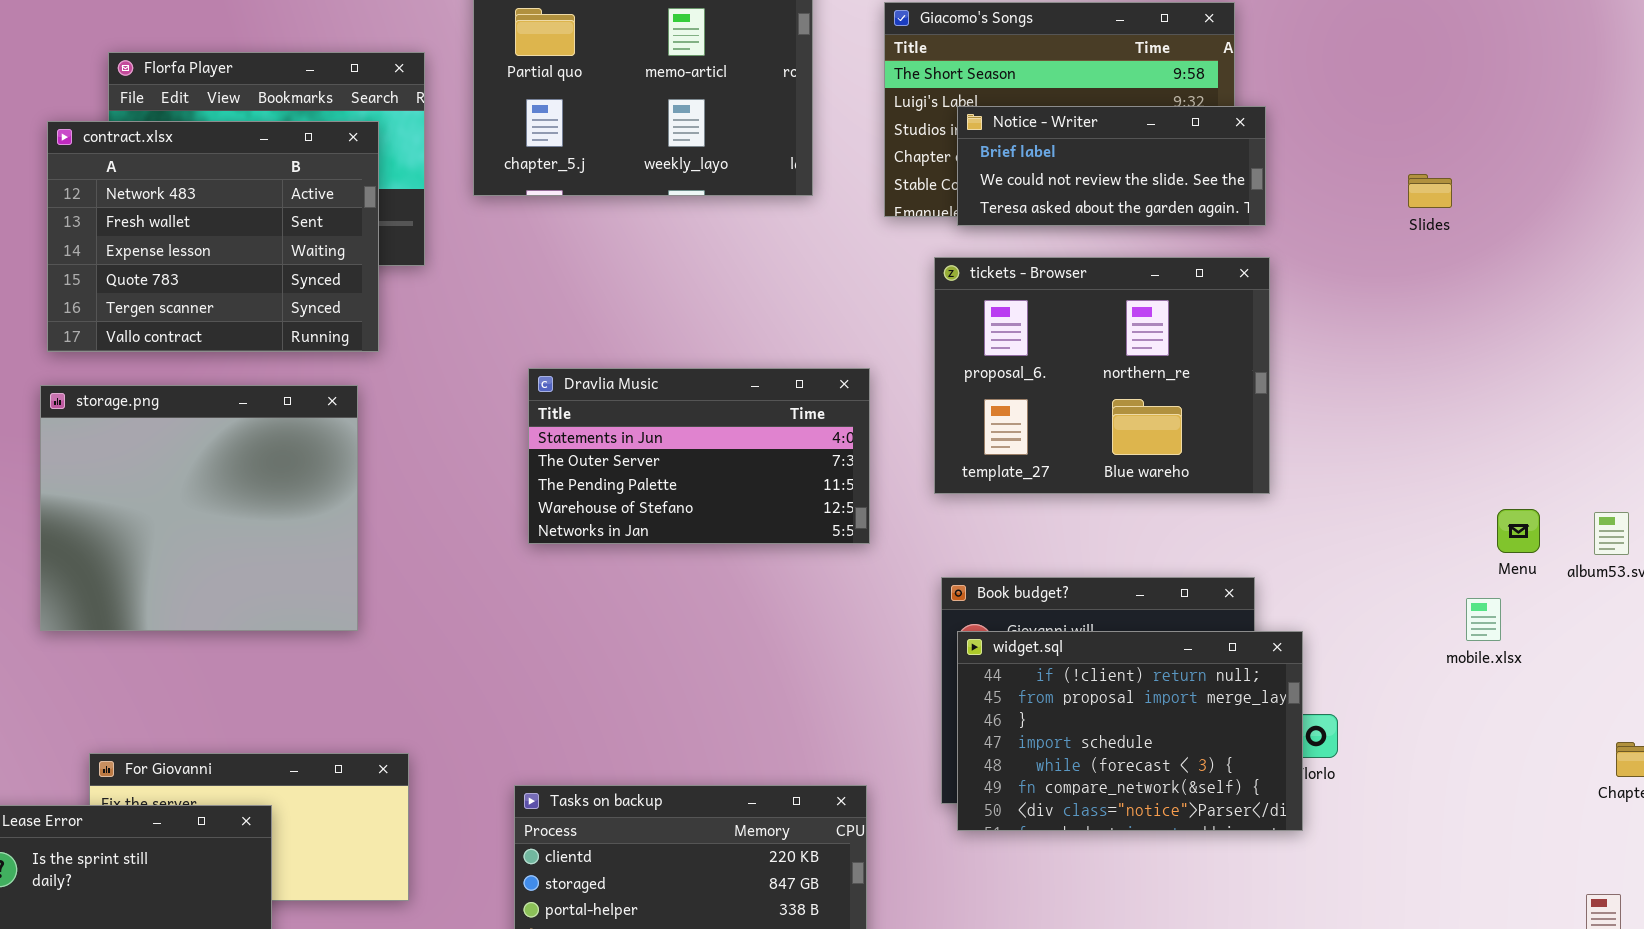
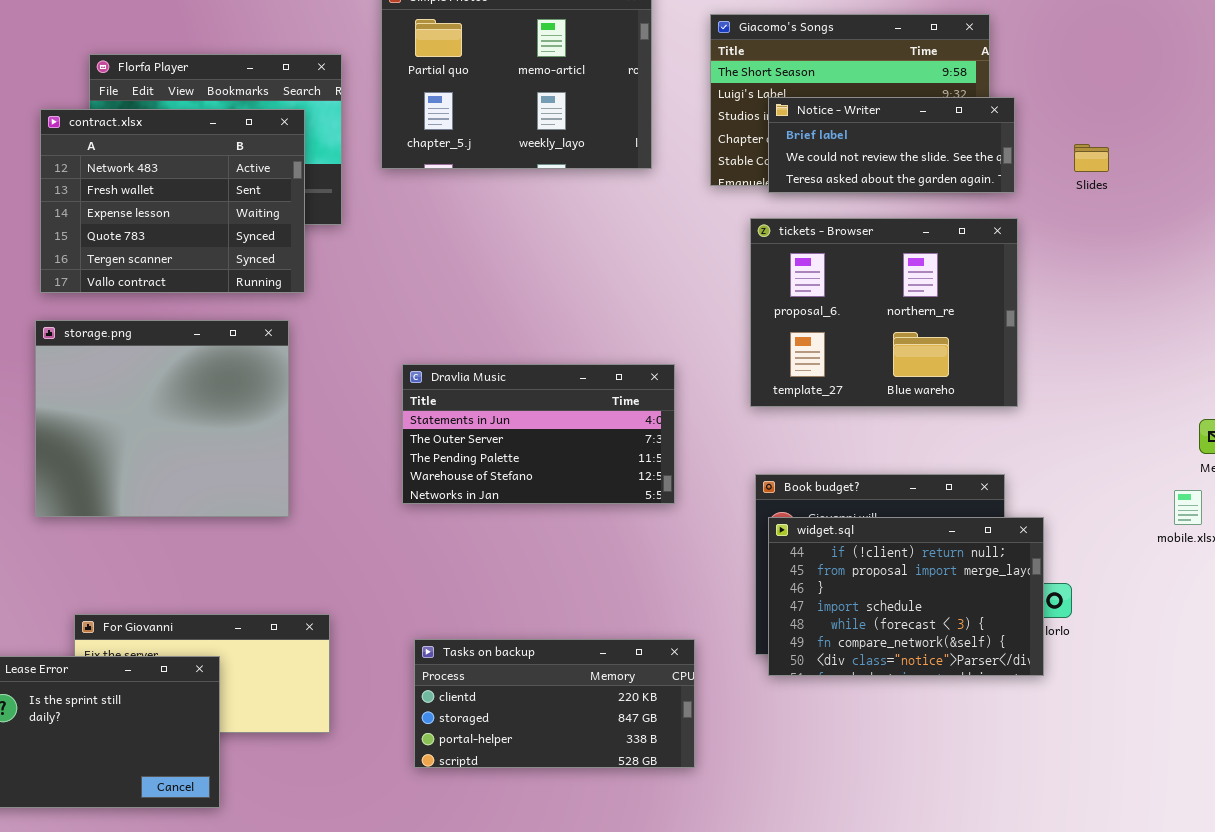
Slides: [1408,174,1452,208] -> [1074,144,1109,172], moved
Dravlia Music: [528,368,870,544] -> [402,364,675,504], moved

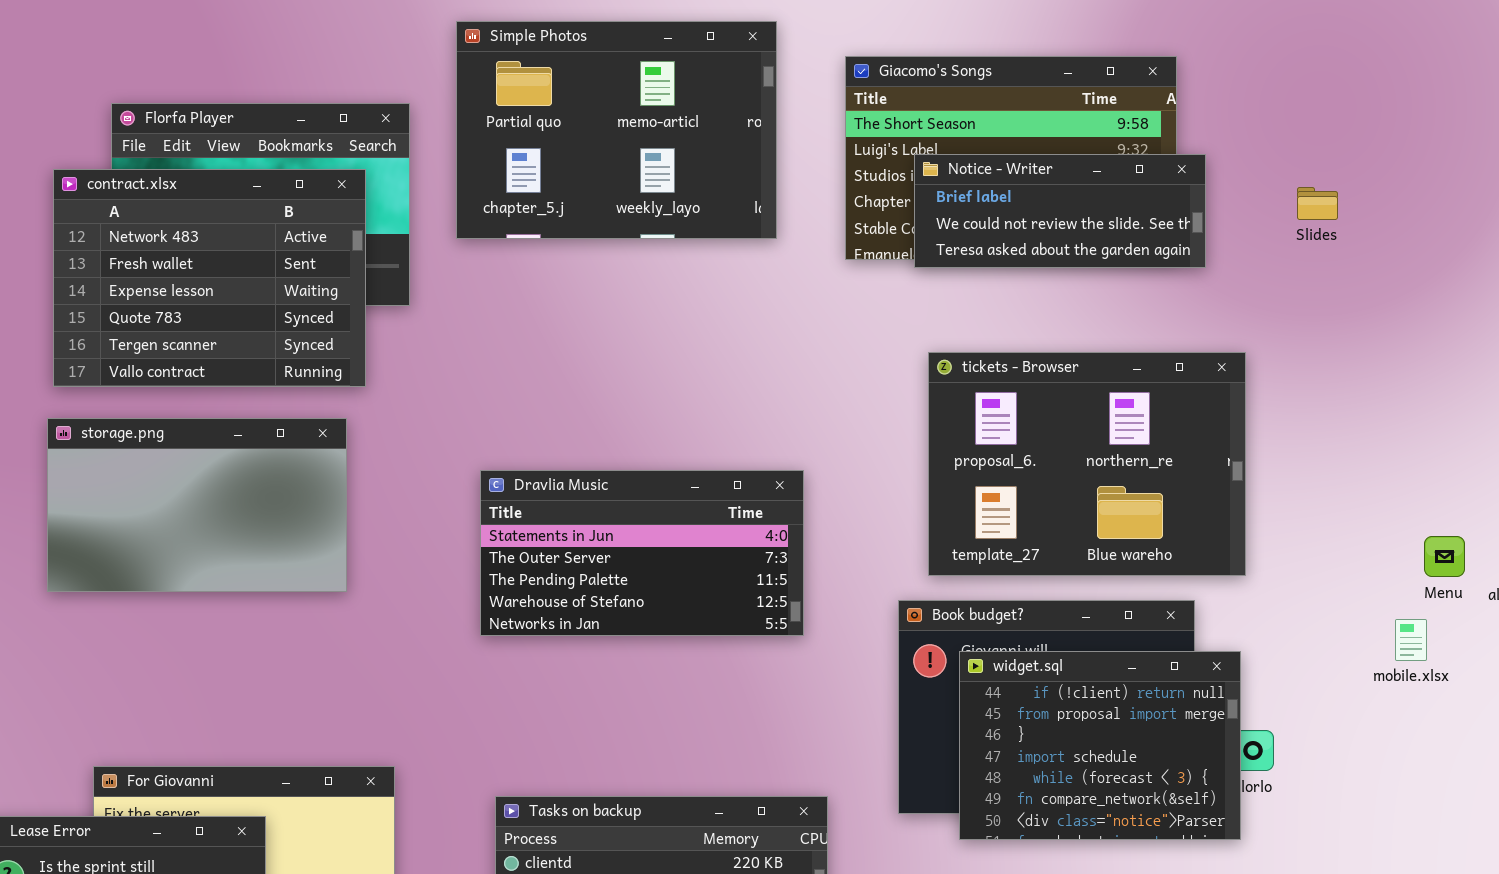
Slides: [1074,144,1109,172] -> [1297,187,1338,220], moved
tickets - Browser: [750,218,1018,407] -> [928,352,1246,576], moved
storage.png: [35,320,289,517] -> [47,418,347,592], resized
widget.sql: [768,517,1044,676] -> [959,651,1241,840], resized

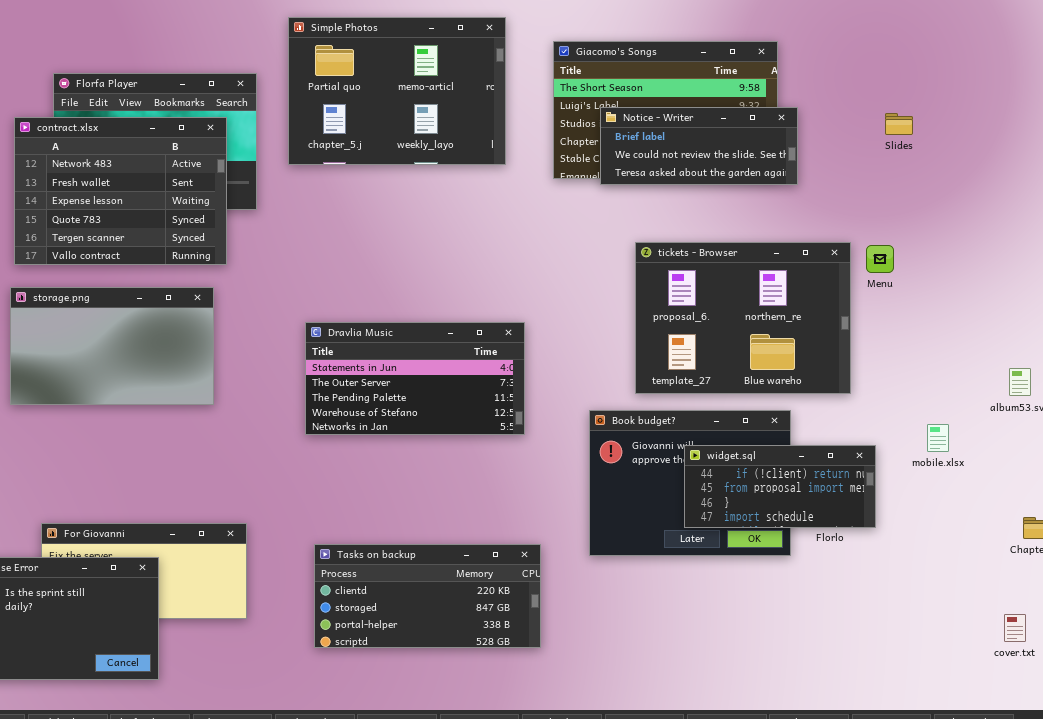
Slides: [1297,187,1338,220] -> [885,113,913,135], moved
tickets - Browser: [928,352,1246,576] -> [635,242,851,394], moved
Menu: [1424,536,1465,577] -> [866,245,894,273], moved
widget.sql: [959,651,1241,840] -> [684,445,876,528], moved, resized

